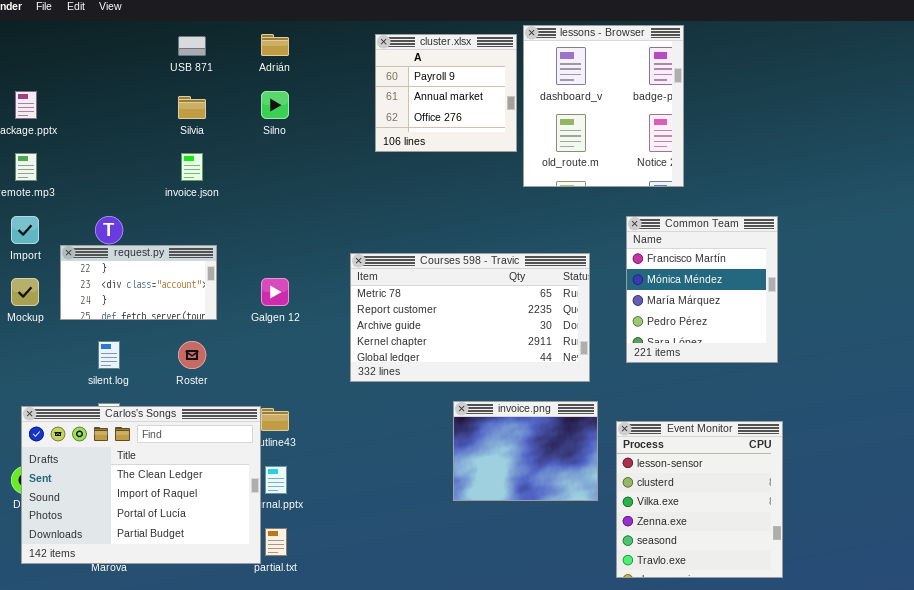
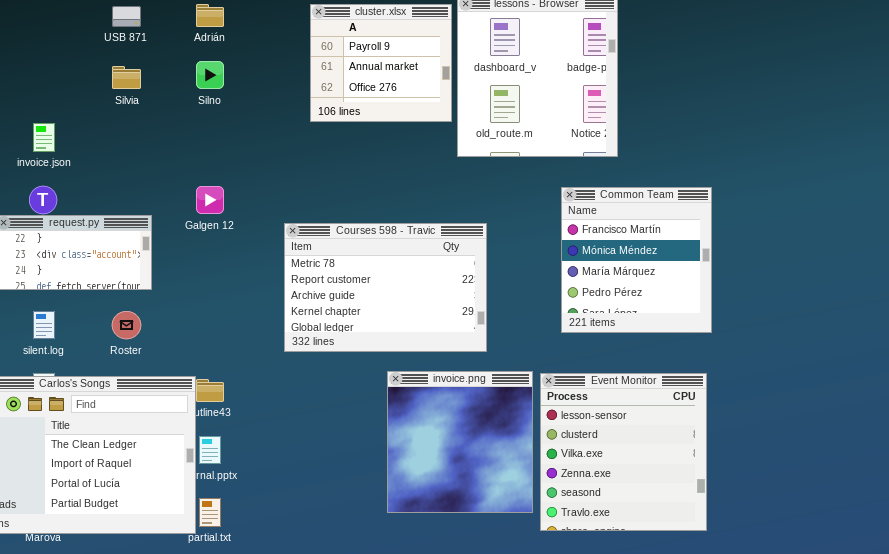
invoice.json: [181,153,203,181] -> [33,123,55,152], moved
Courses 598 - Travic: [350,253,590,382] -> [284,223,487,352], resized
Galgen 12: [261,278,289,306] -> [196,186,224,214], moved
invoice.png: [453,401,598,501] -> [387,371,533,513], resized
Event Monitor: [616,421,783,578] -> [540,373,707,531], moved

